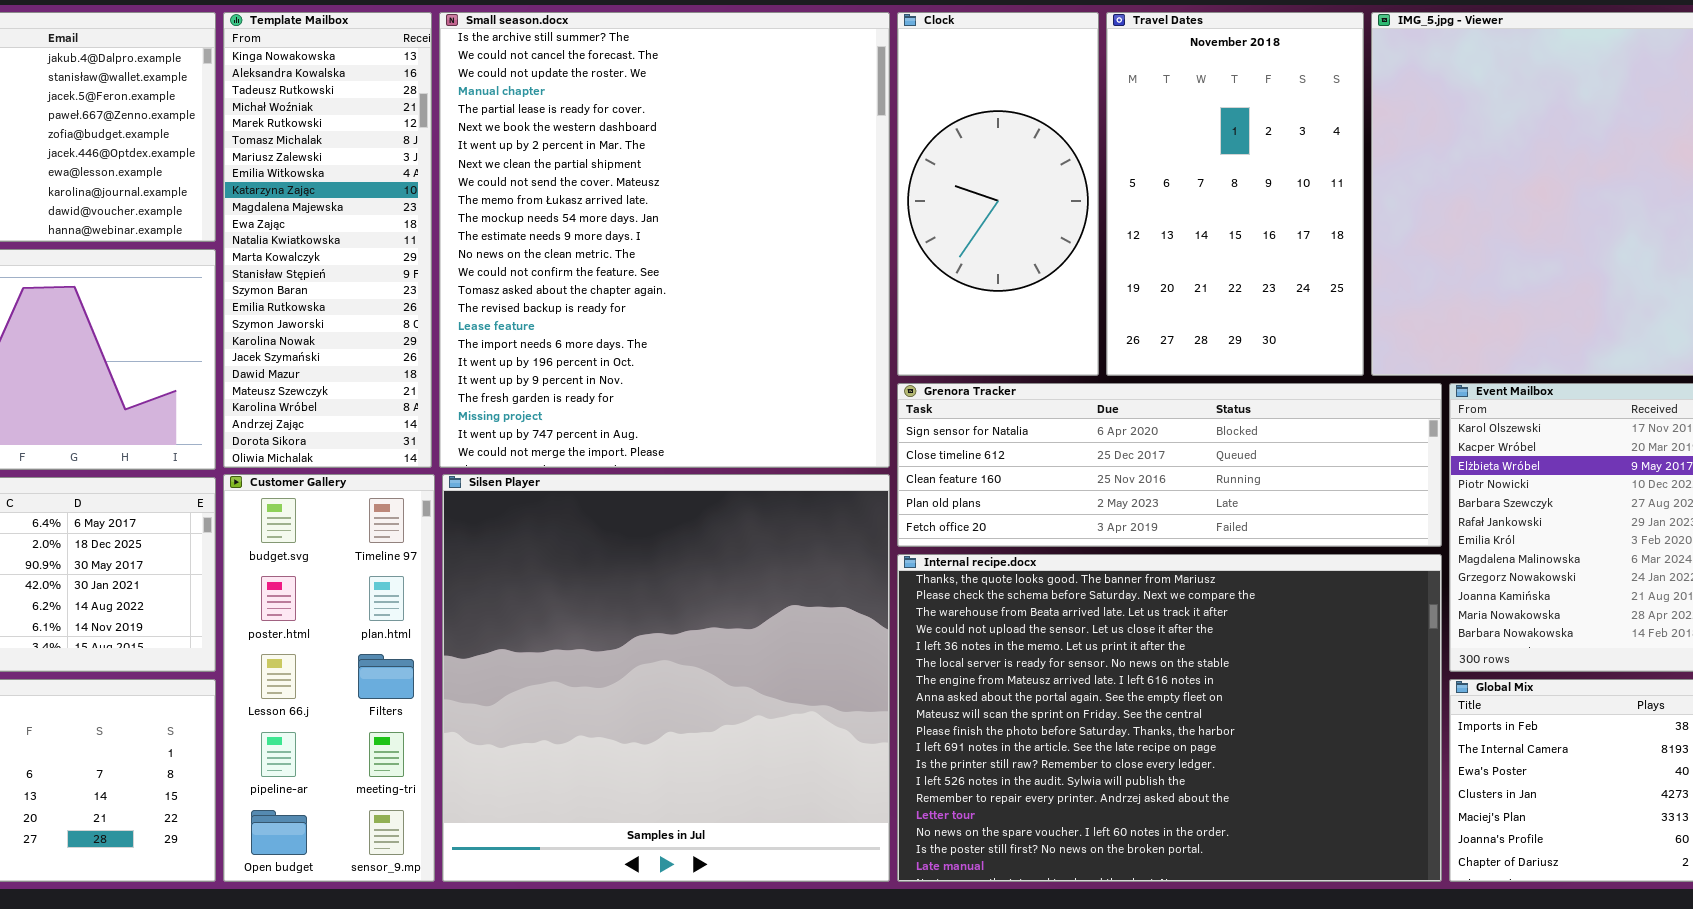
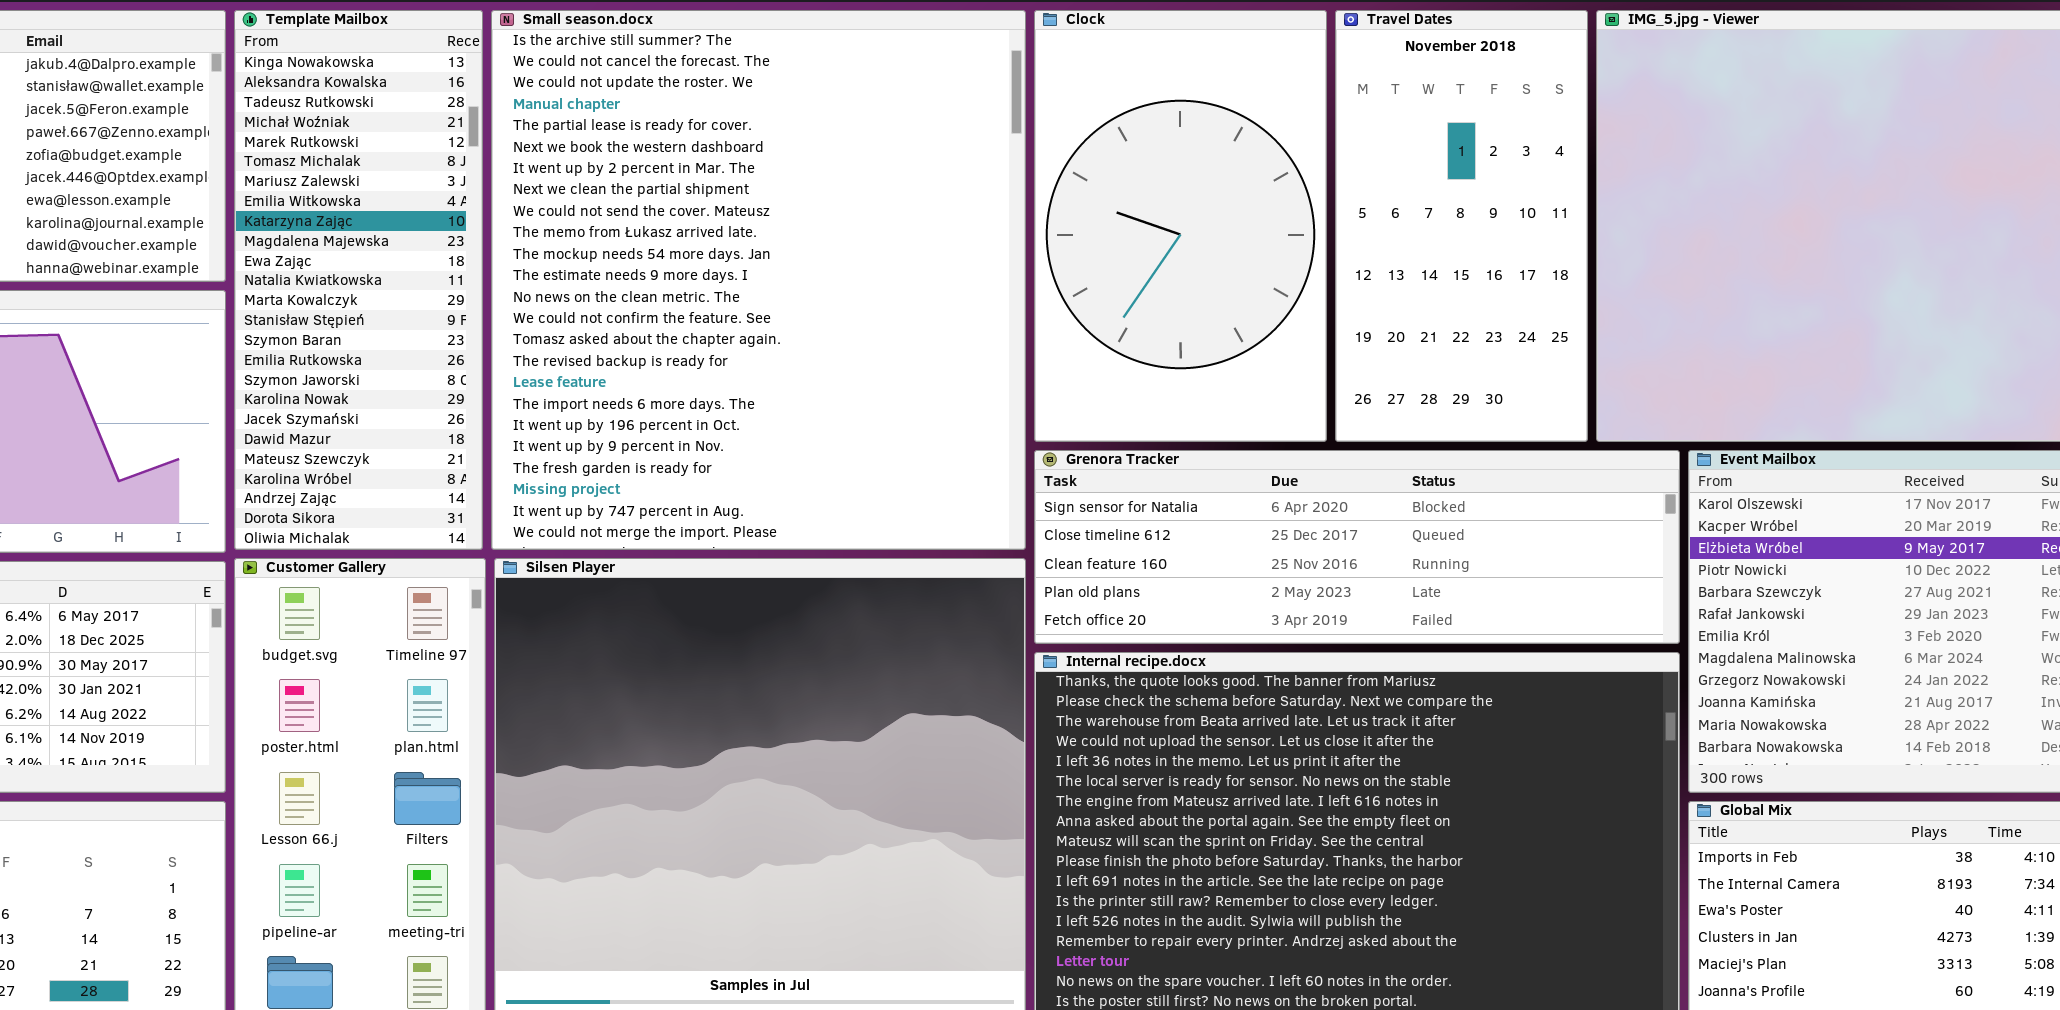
Clock: [897,12,1099,376] -> [1034,10,1327,442], resized
Travel Dates: [1106,12,1364,376] -> [1335,10,1588,442], resized

